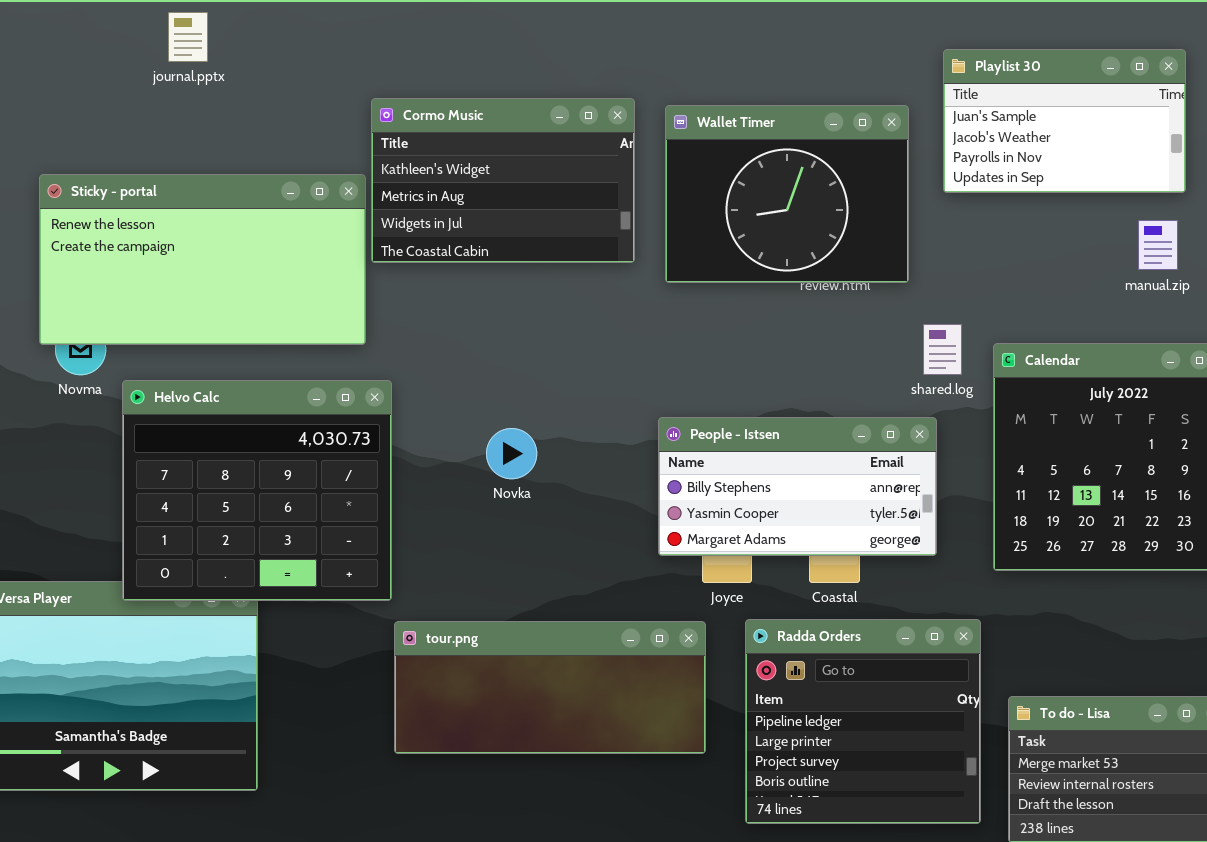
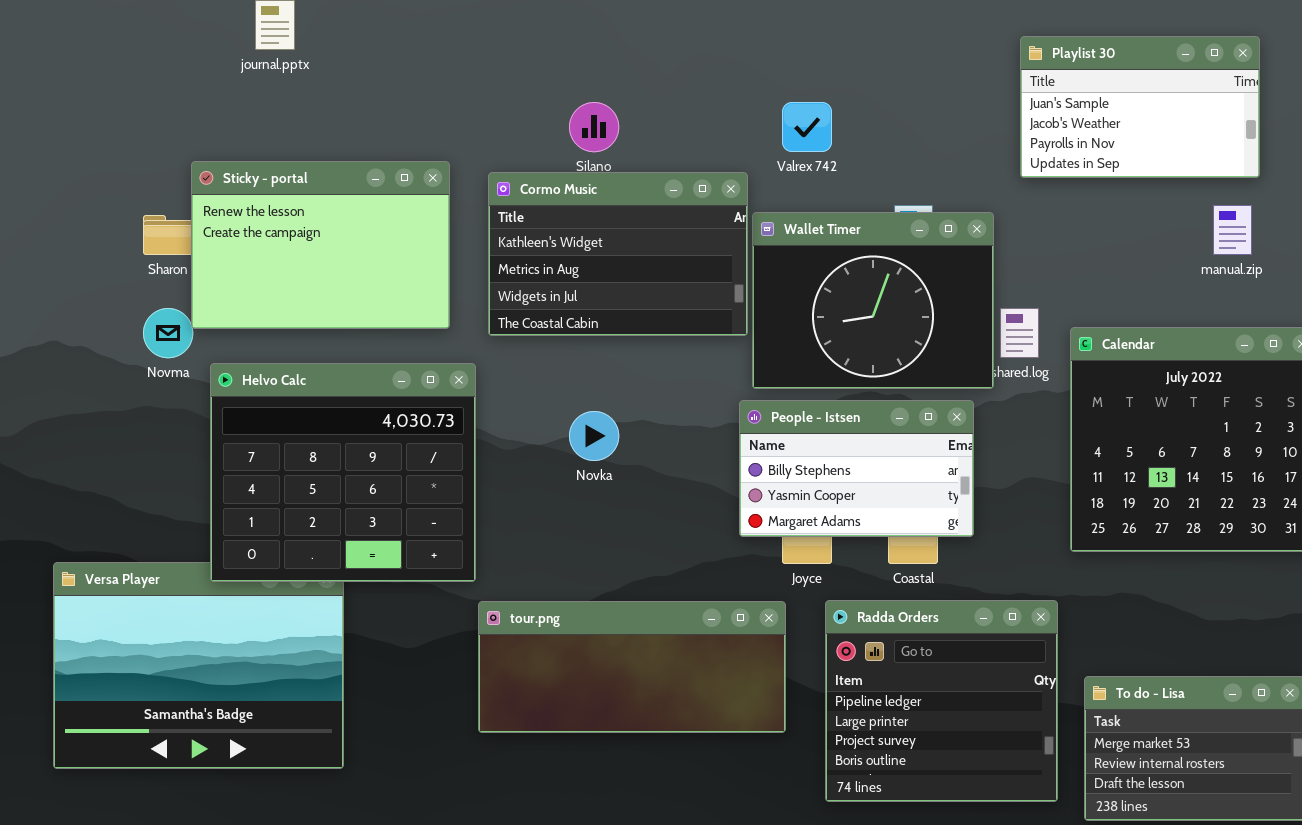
Cormo Music: [371,98,635,263] -> [488,172,748,336], moved
Wallet Timer: [665,105,909,283] -> [752,212,994,389], moved
Sticky - portal: [39,174,366,345] -> [191,161,450,329], resized
People - Istsen: [658,417,937,556] -> [739,400,974,537], resized

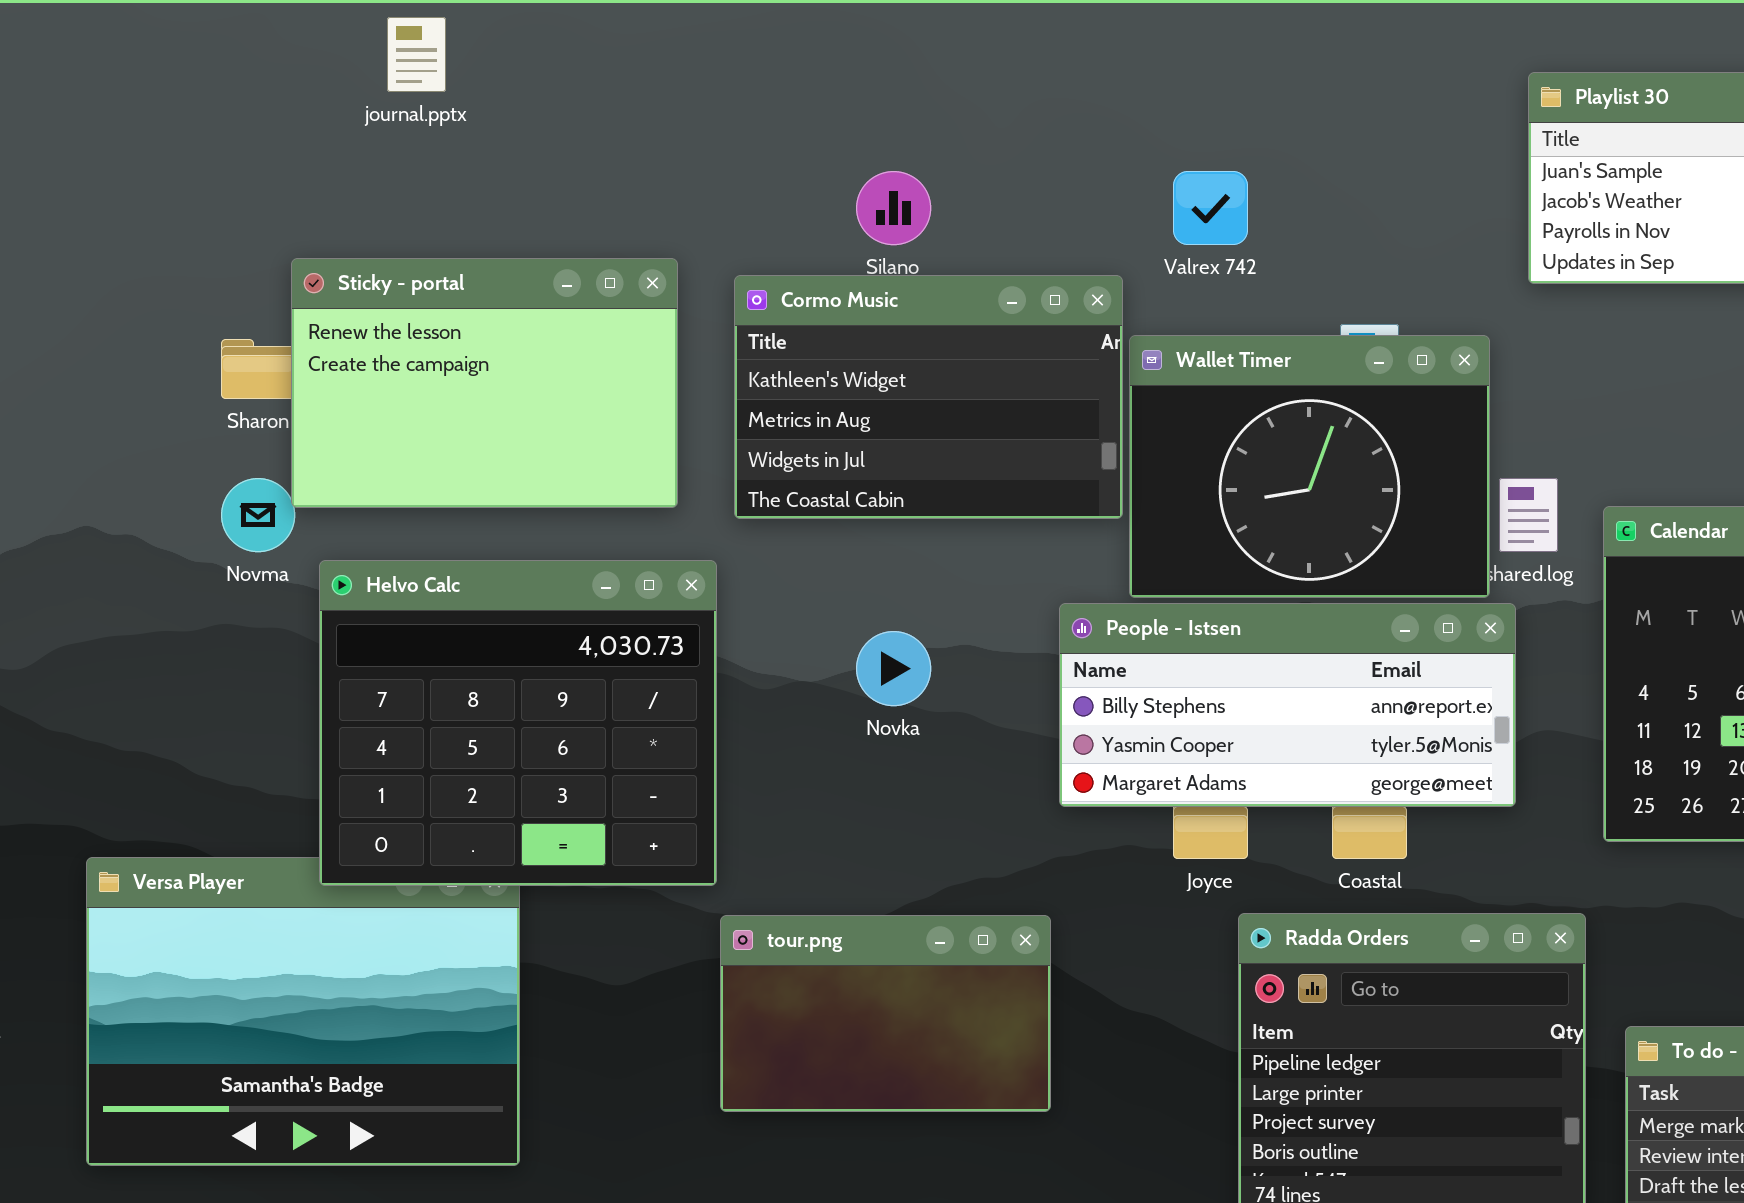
People - Istsen: [739,400,974,537] -> [1059,603,1516,807], moved, resized
tour.png: [478,601,786,733] -> [720,915,1051,1112], resized

